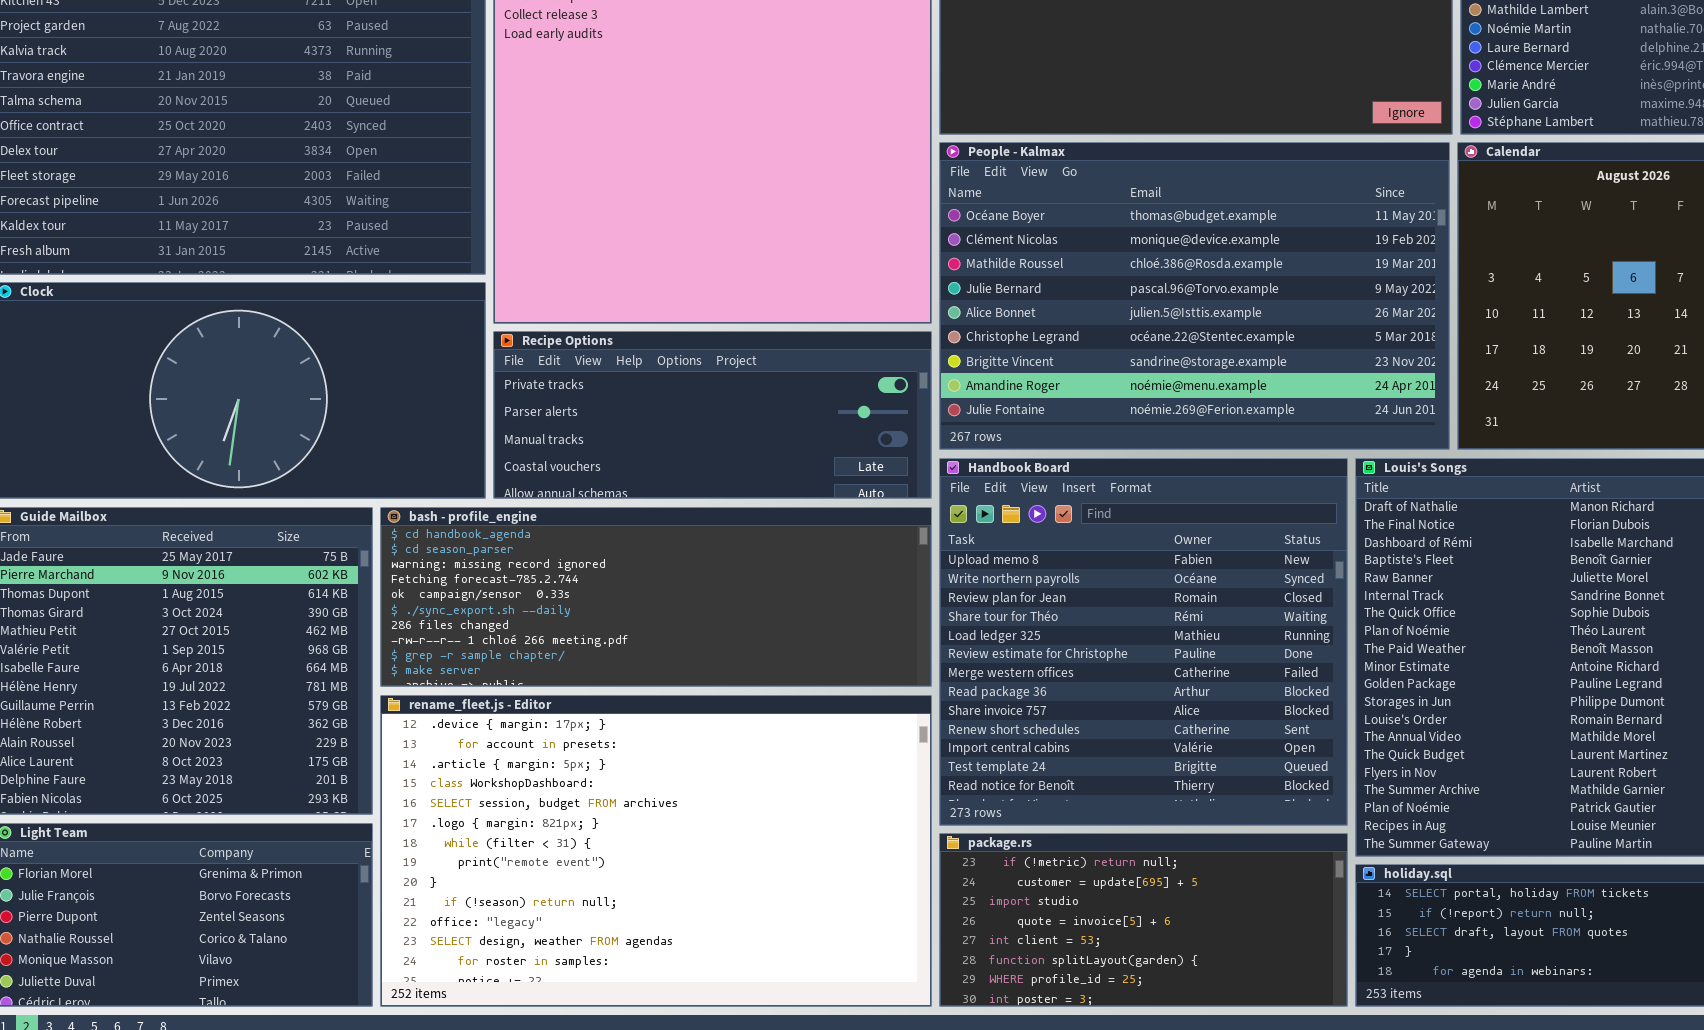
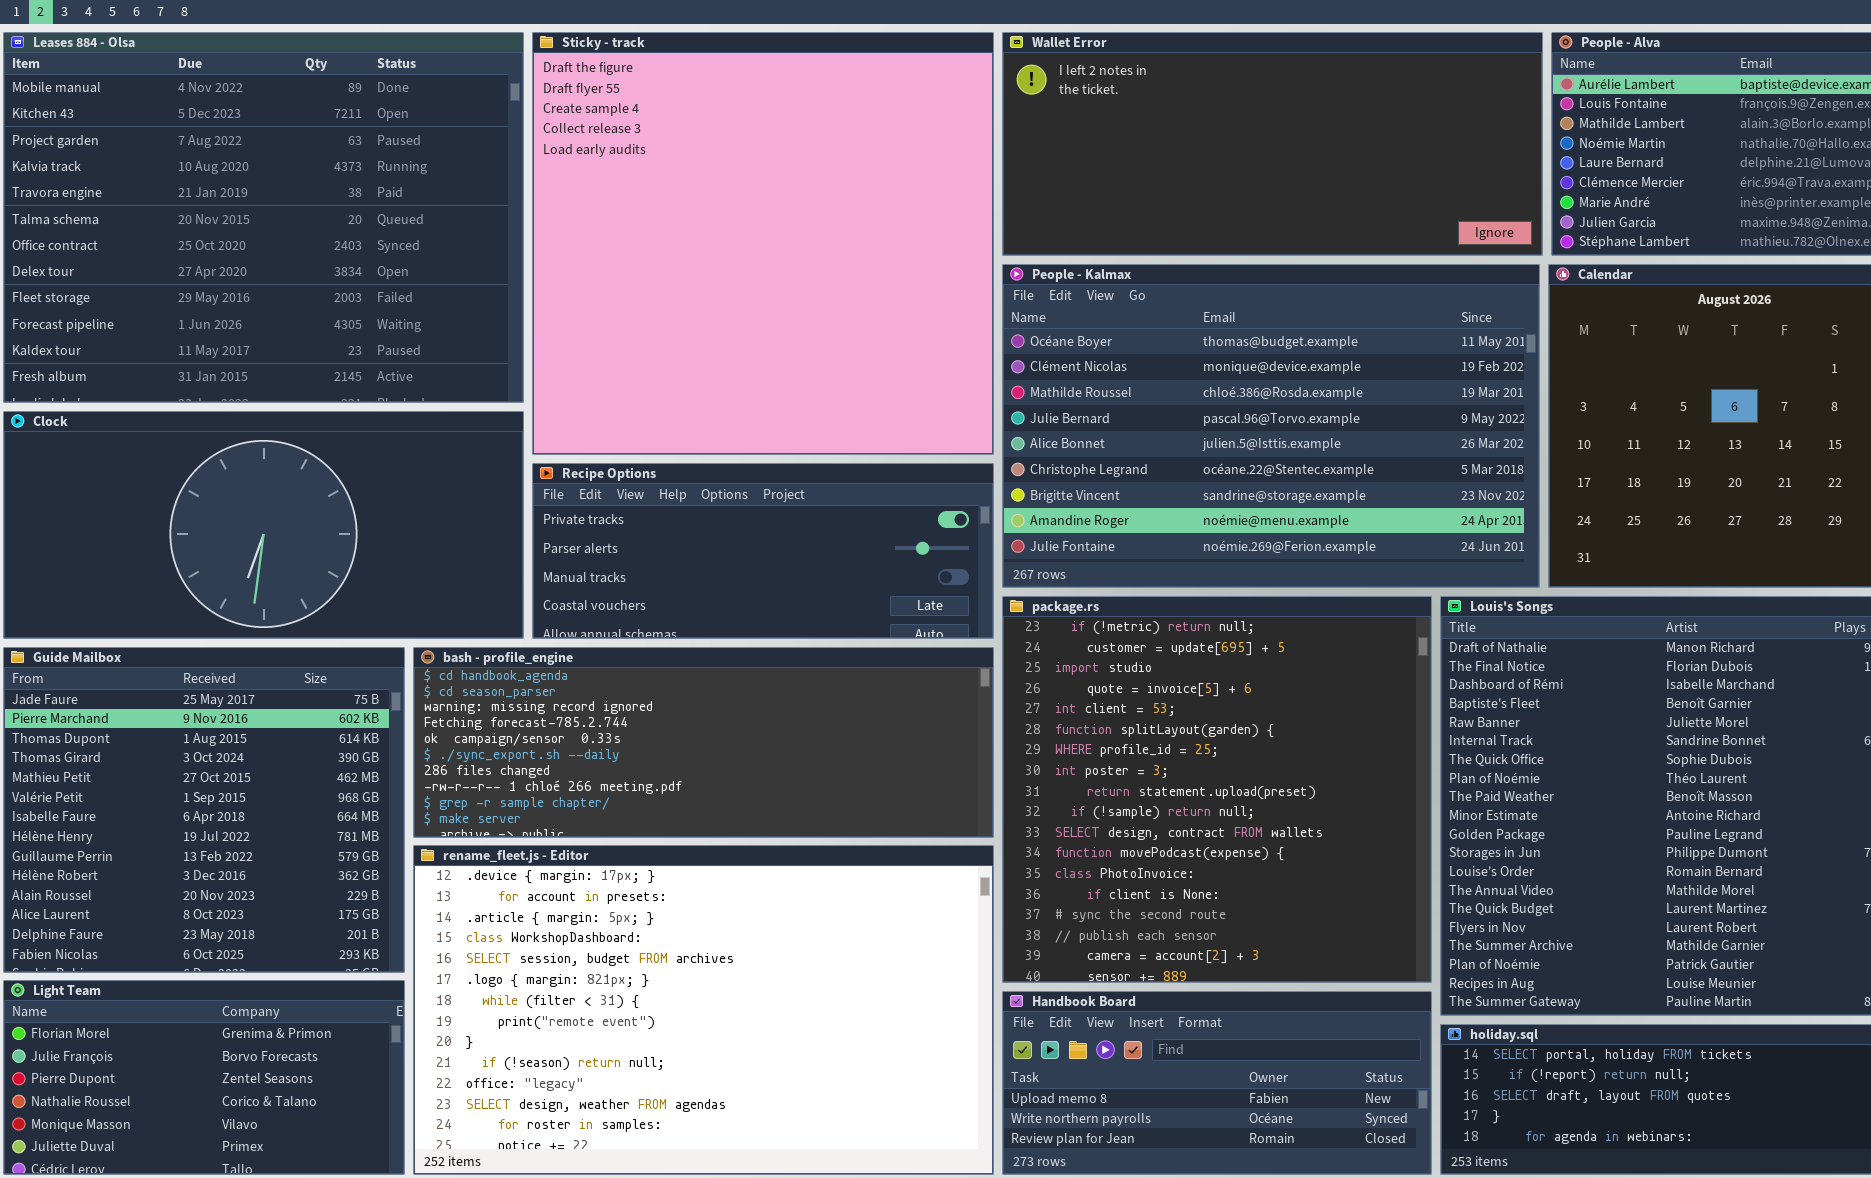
Handbook Board: [939,458,1348,826] -> [1002,991,1432,1175], moved, resized
package.rs: [939,833,1348,1007] -> [1002,596,1432,983], moved, resized

